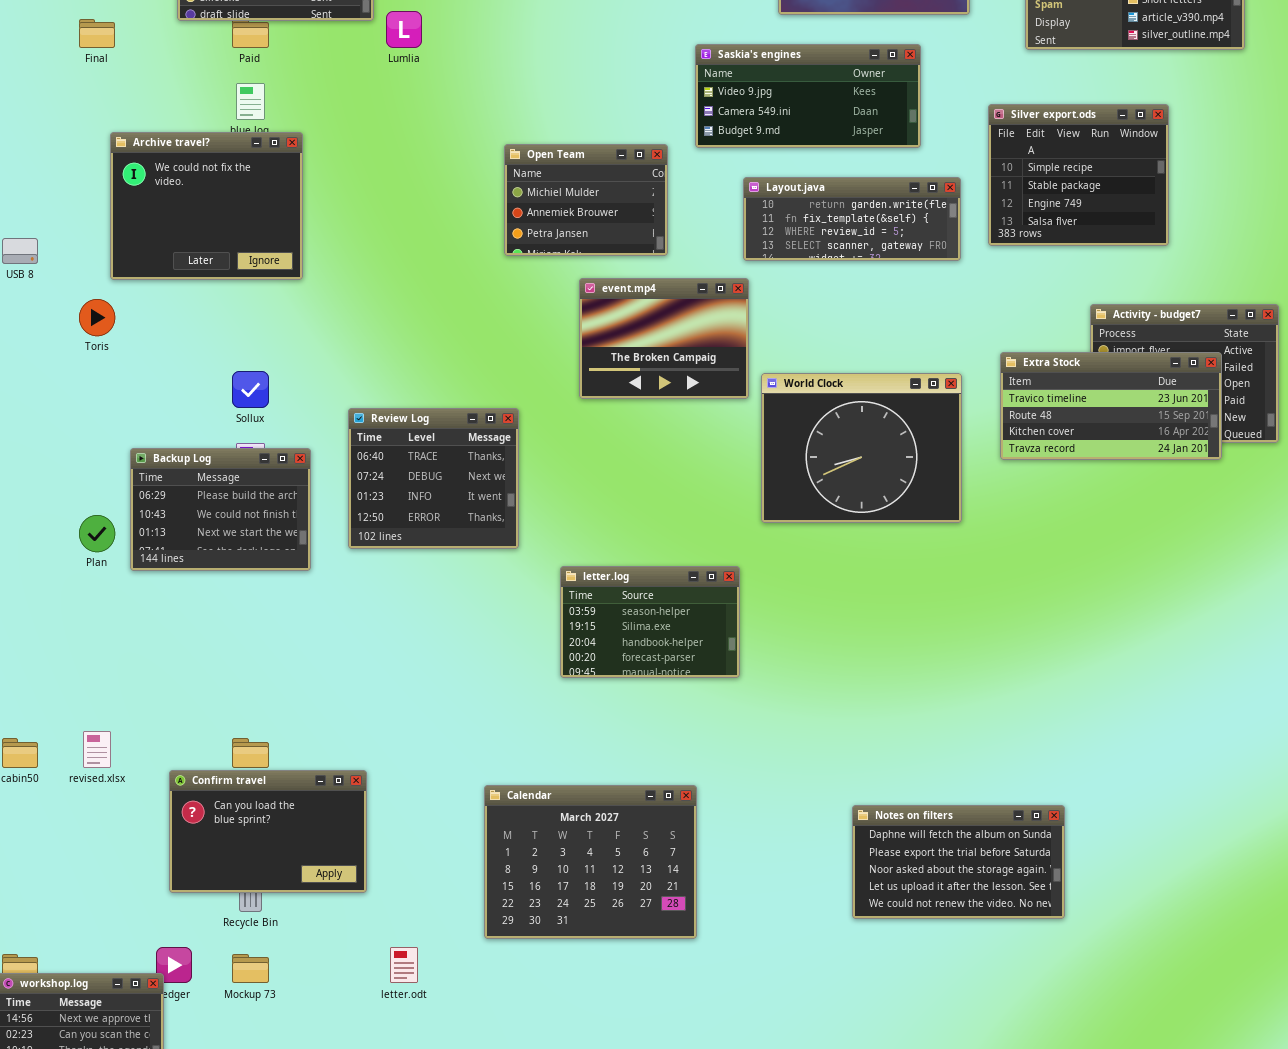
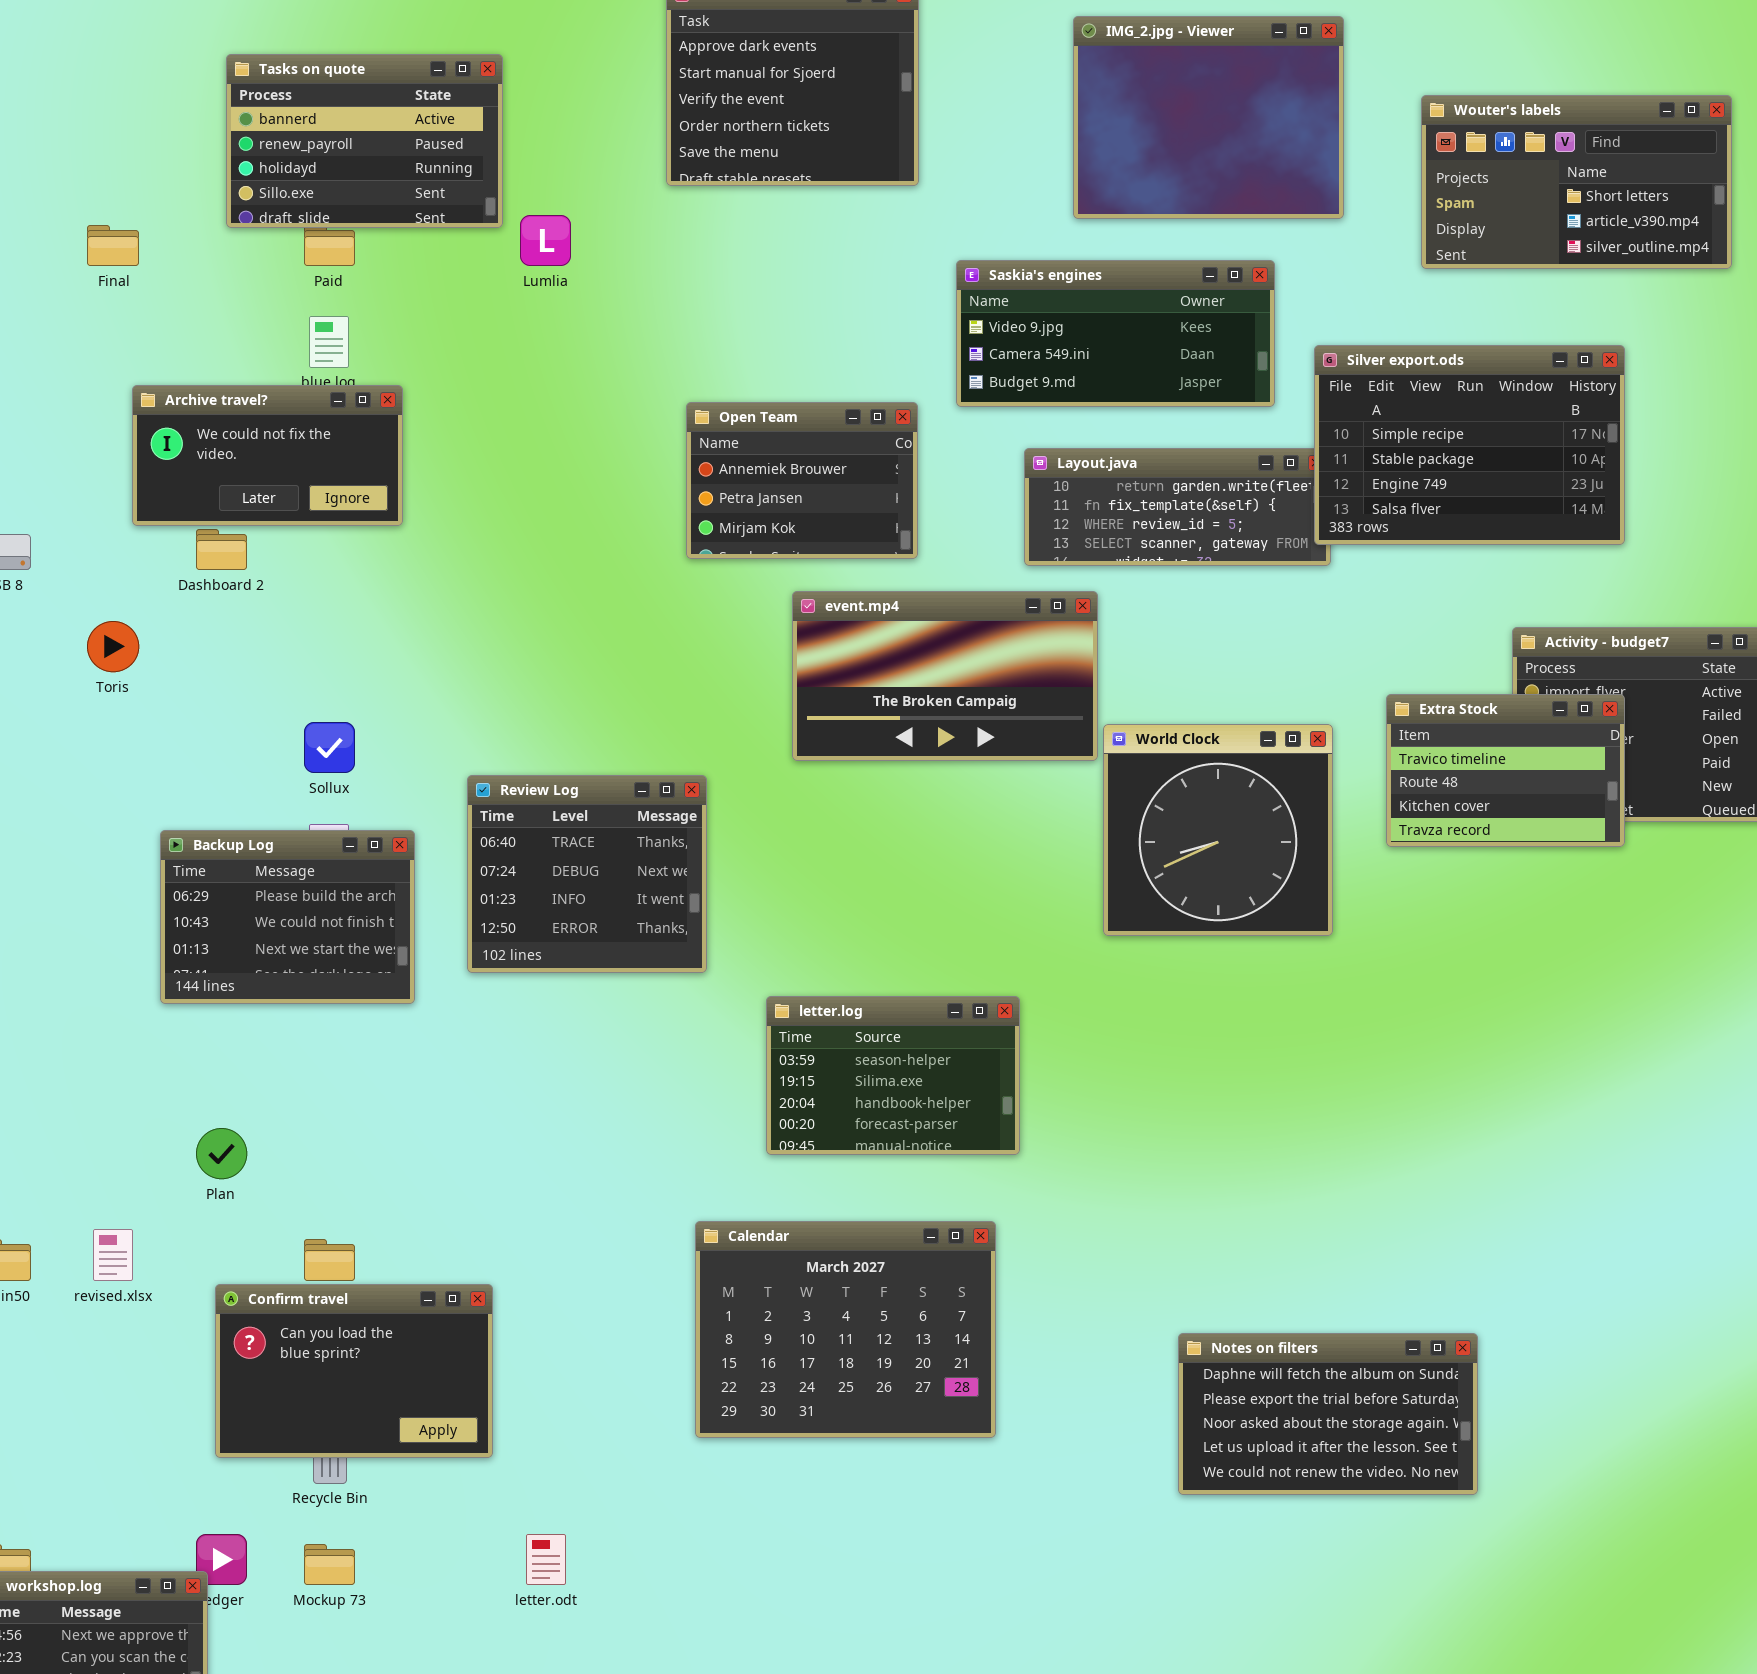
Silver export.ods: [988,104,1169,246] -> [1314,345,1625,545], resized
Archive travel?: [110,132,303,280] -> [132,385,403,526], resized
Open Team: [504,144,668,256] -> [686,402,918,559], scrolled down 1 row
event.mp4: [579,278,749,399] -> [792,591,1098,761], resized
Extra Stock: [1000,352,1222,460] -> [1386,694,1625,847], resized
World Clock: [761,373,962,523] -> [1103,724,1333,936], resized
Plan: [79,515,115,552] -> [196,1128,247,1179], moved
Calendar: [484,785,697,939] -> [695,1221,996,1438], moved

